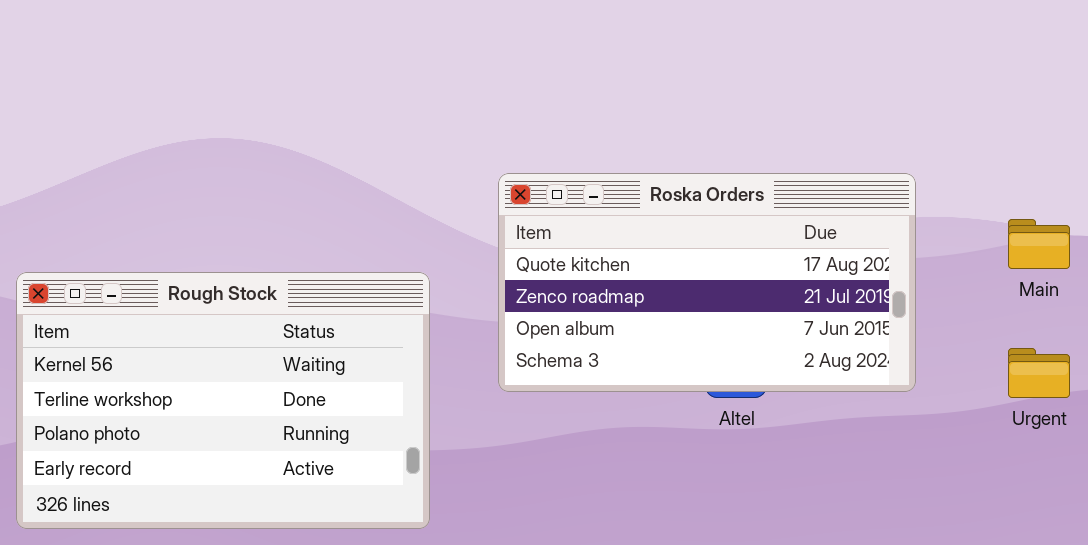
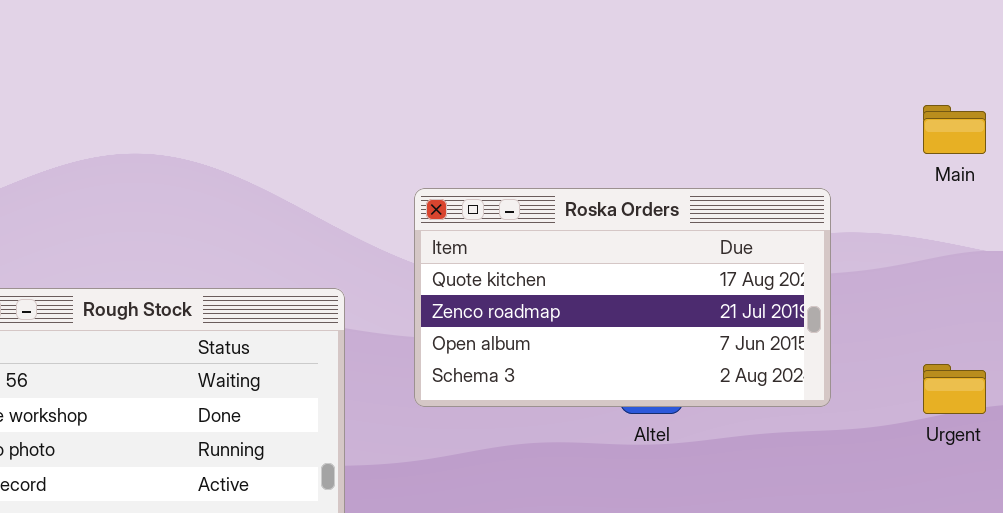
Main: [1008,219,1070,269] -> [923,105,986,154], moved

